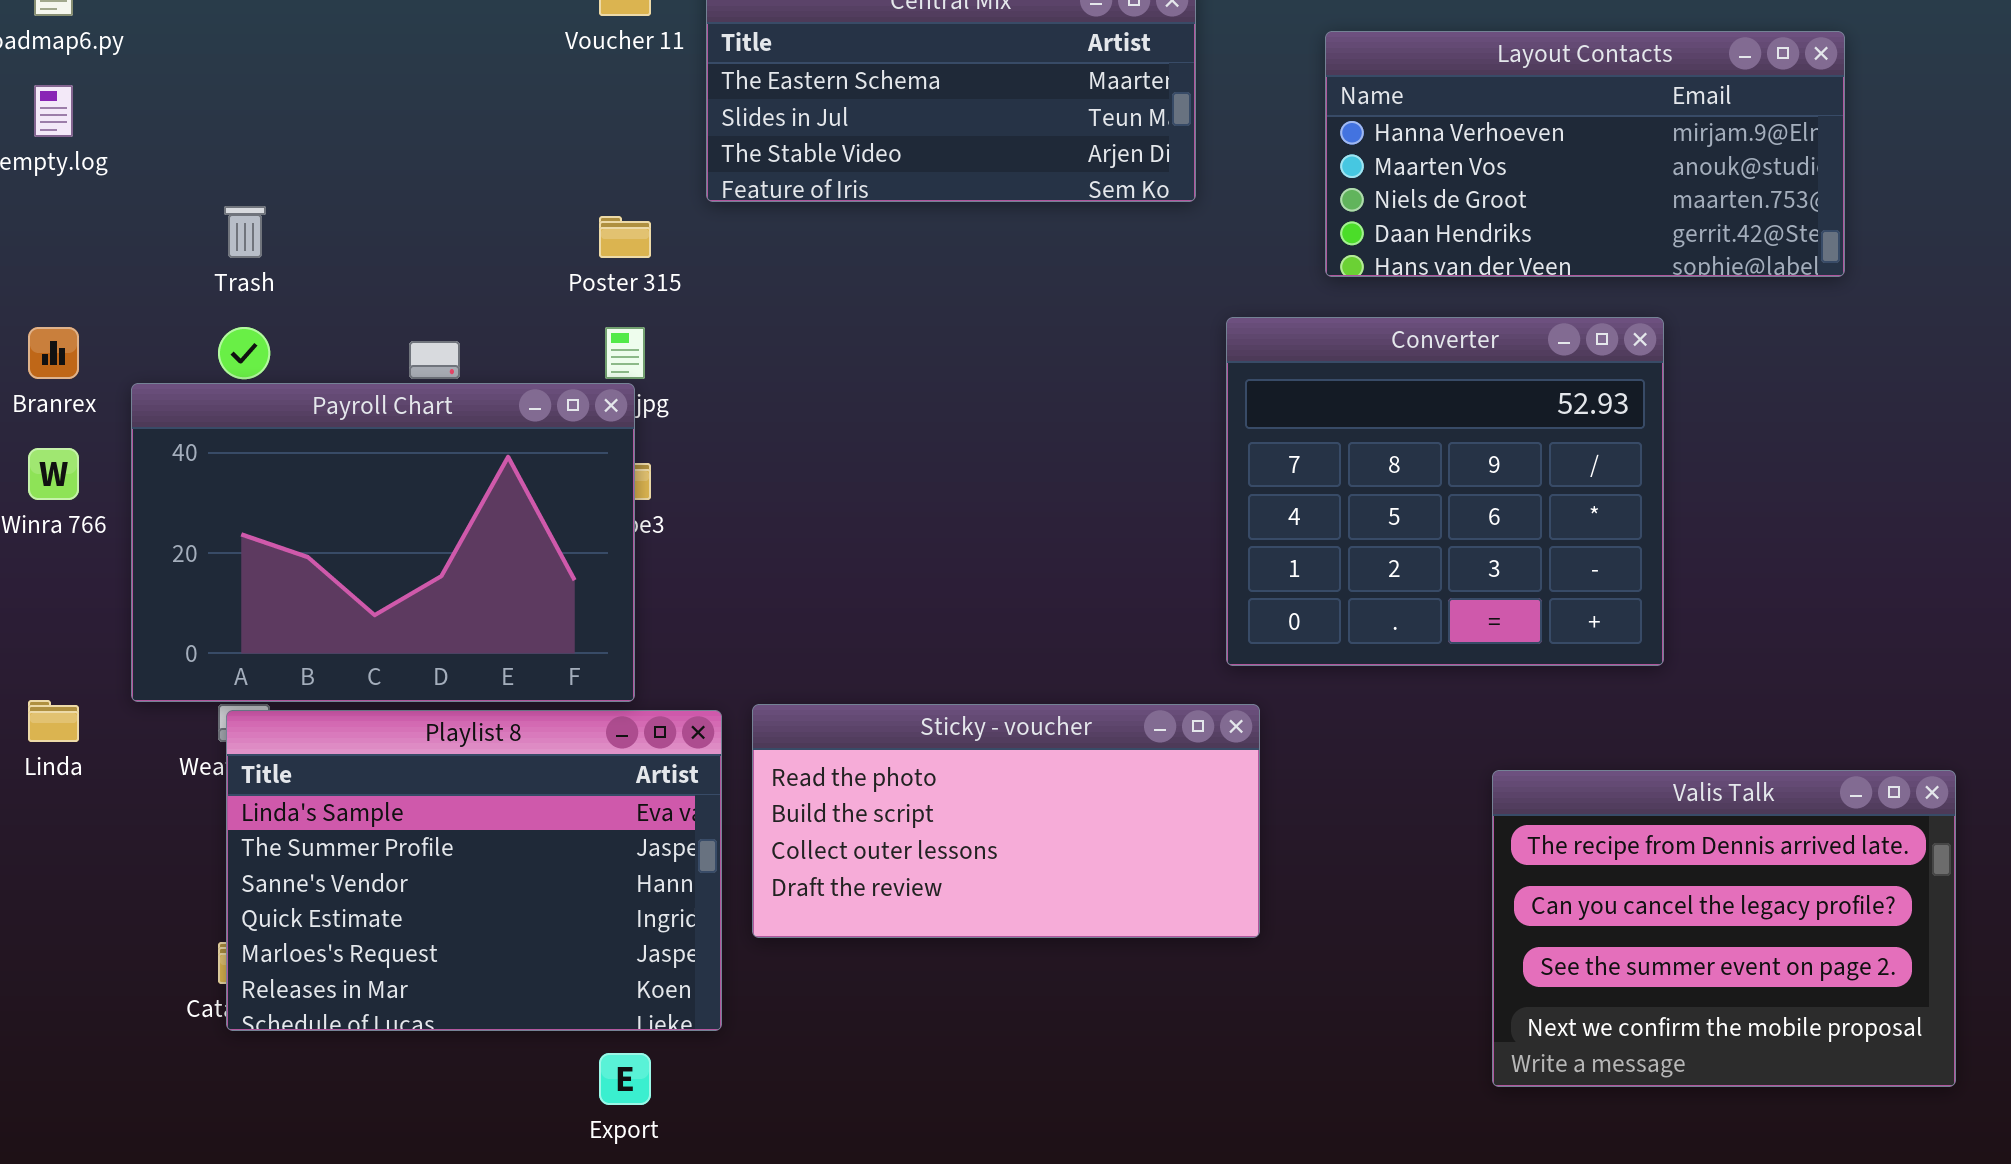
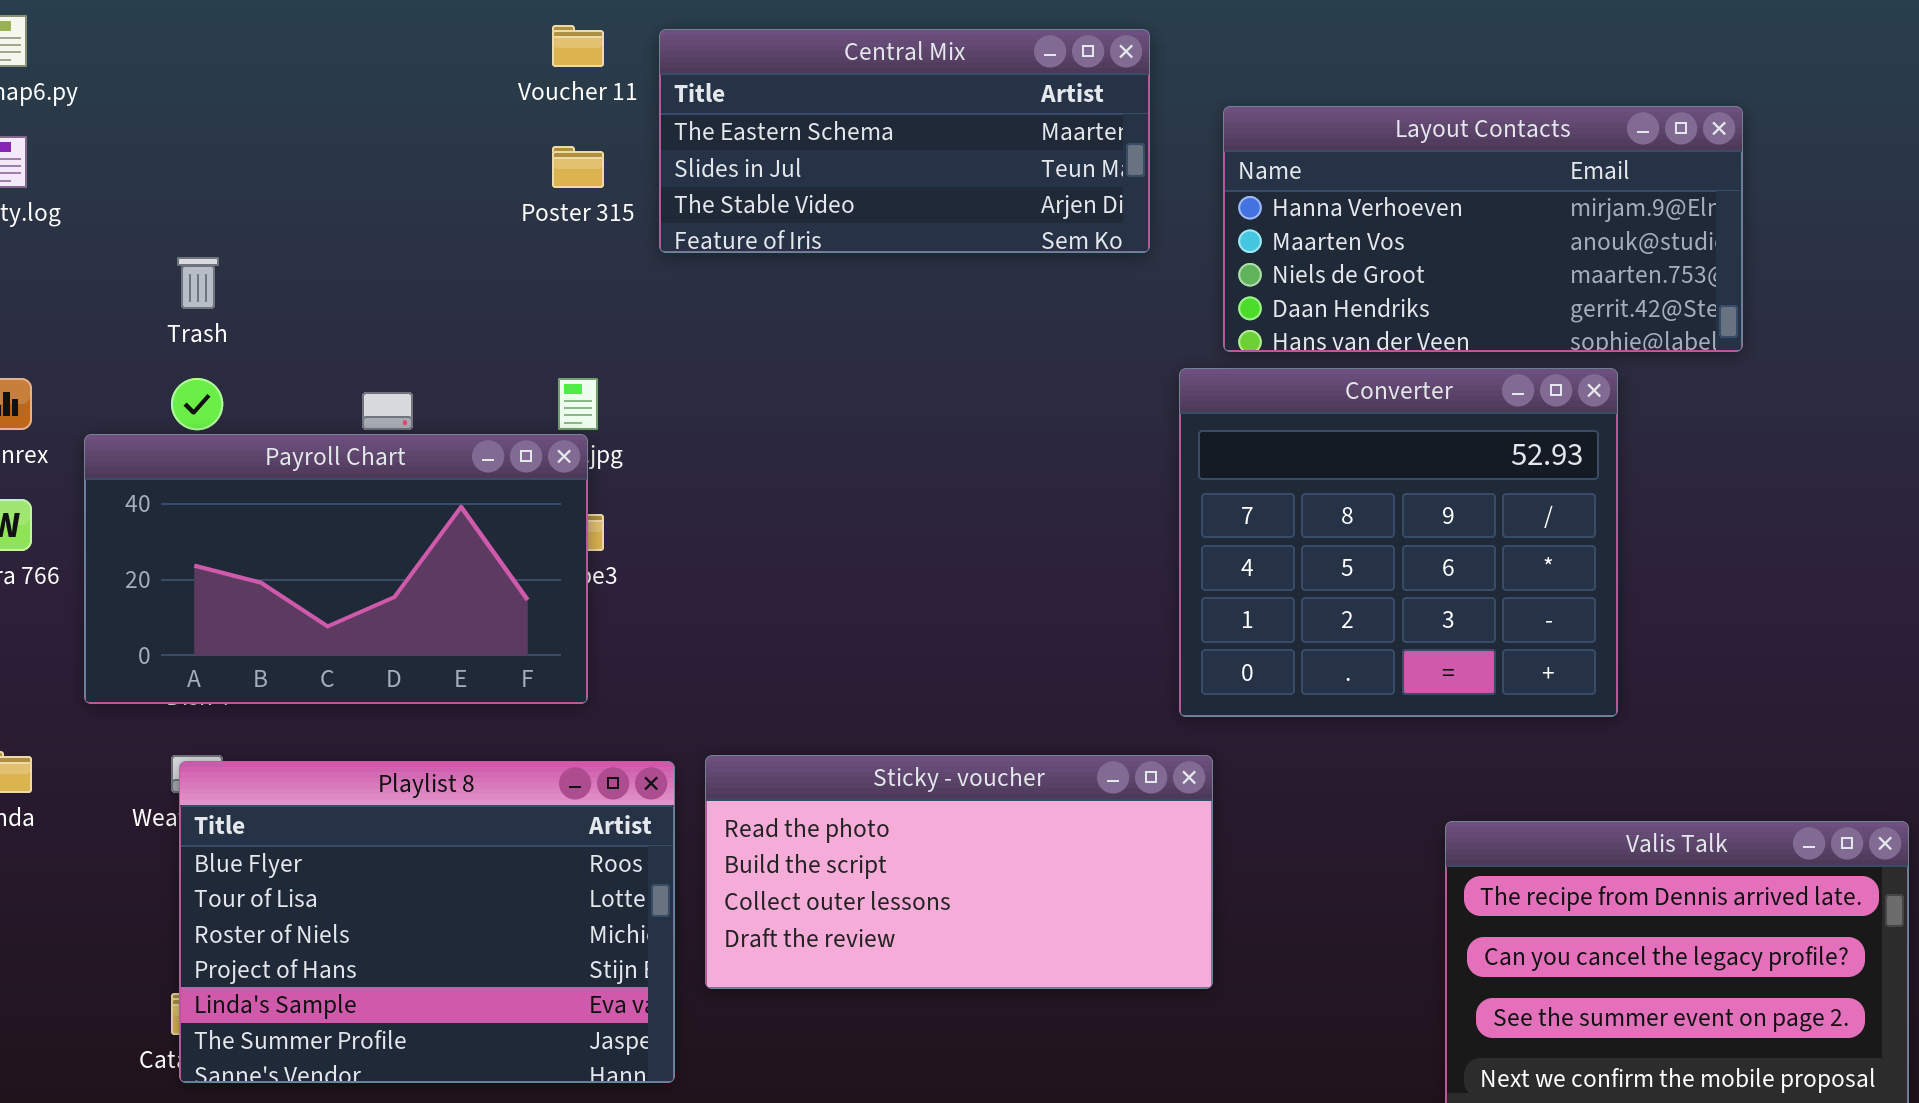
Layout Contacts: [1325,31,1845,277] -> [1223,106,1743,352], moved
Poster 315: [599,216,651,258] -> [552,146,604,188], moved
Payroll Chart: [131,383,635,702] -> [84,434,588,704], resized
Playlist 8: [226,710,722,1031] -> [179,761,675,1083], scrolled up 4 rows

